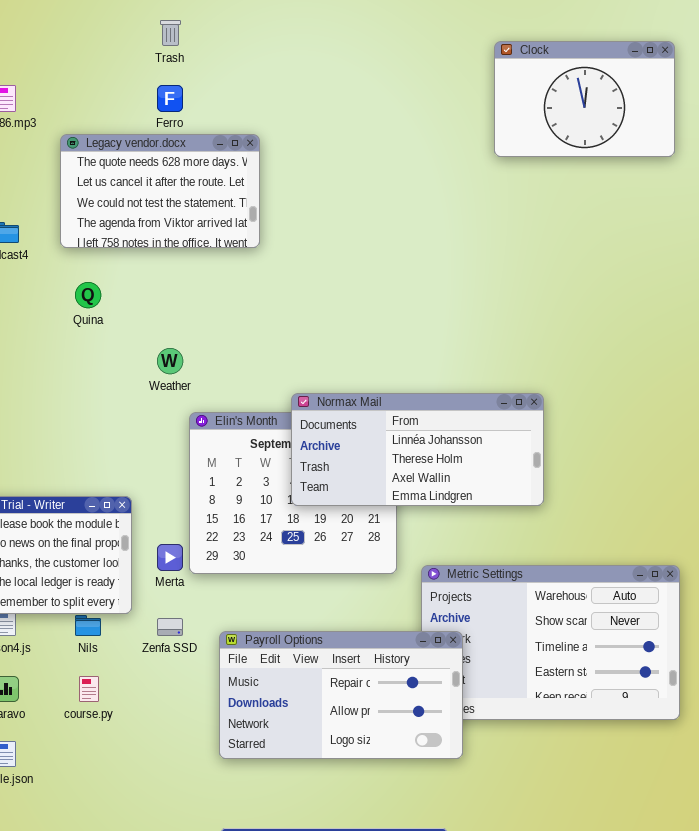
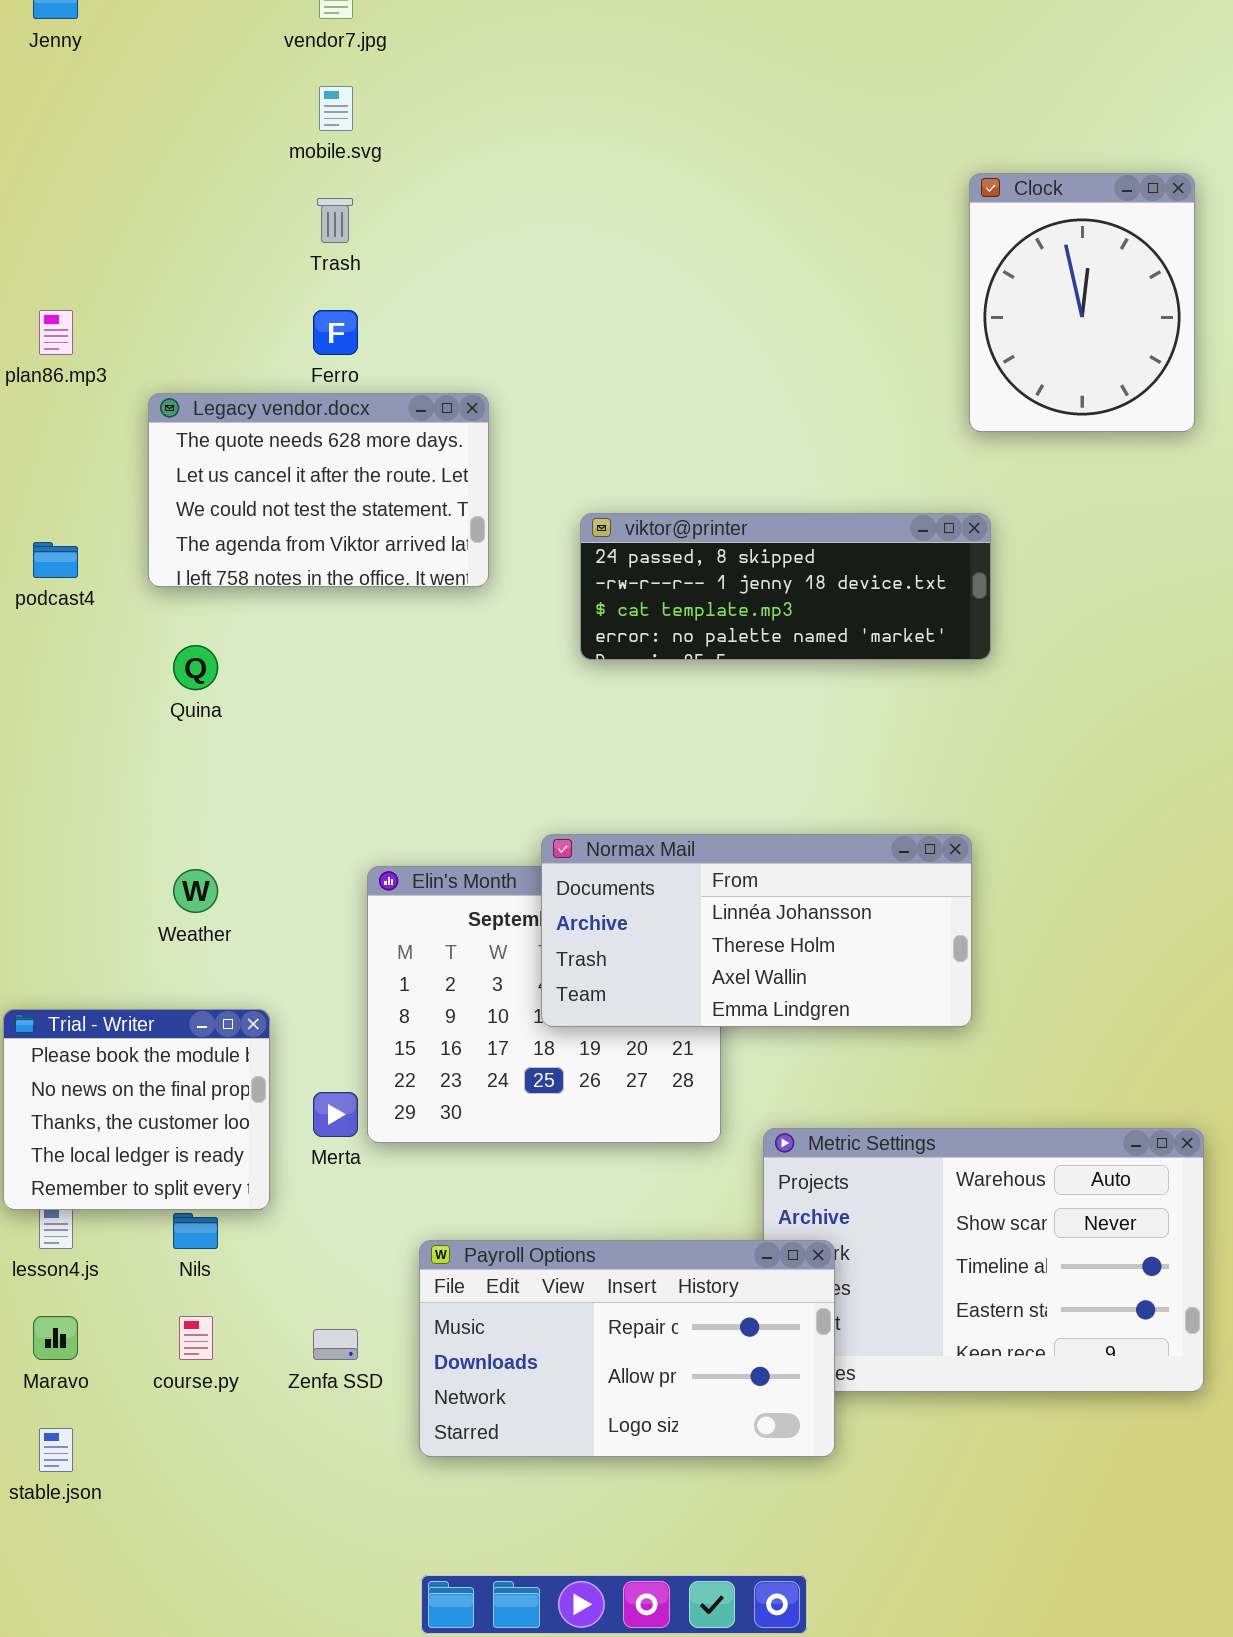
Clock: [494,41,675,157] -> [969,173,1195,432], resized
viktor@printer: none -> [580,513,991,660], opened
Weather: [157,348,183,374] -> [173,869,218,913], moved
Zenfa SSD: [157,618,183,636] -> [313,1329,358,1360], moved

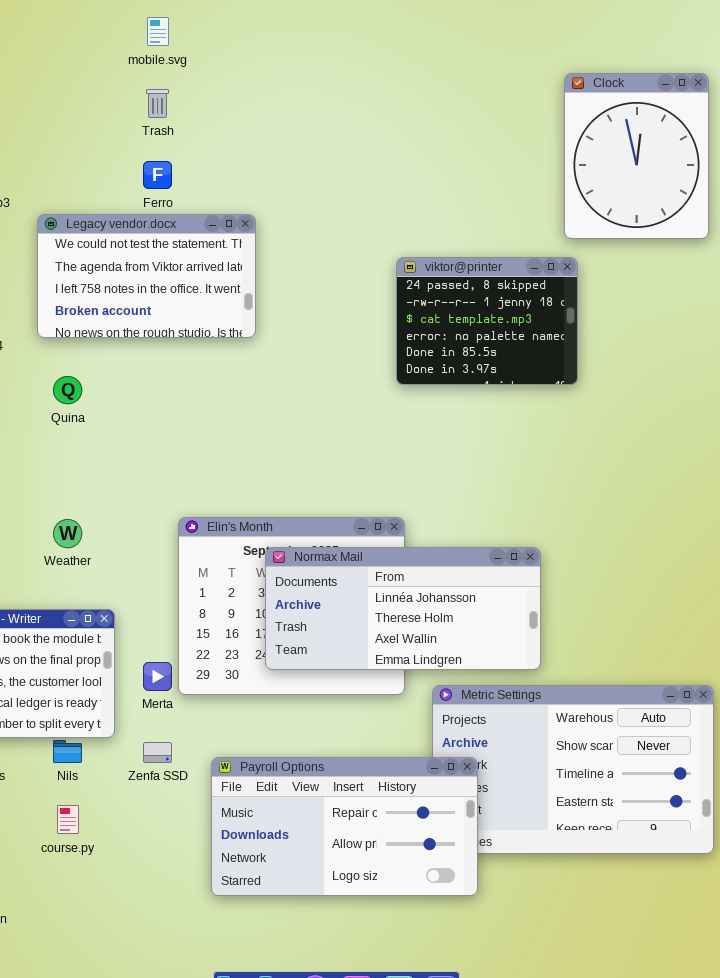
Legacy vendor.docx: [148,393,489,587] -> [37,214,256,338], scrolled down 2 rows
viktor@printer: [580,513,991,660] -> [396,257,578,385], resized
Normax Mail: [541,834,972,1027] -> [265,547,541,670], moved
Zenfa SSD: [313,1329,358,1360] -> [143,742,172,763], moved

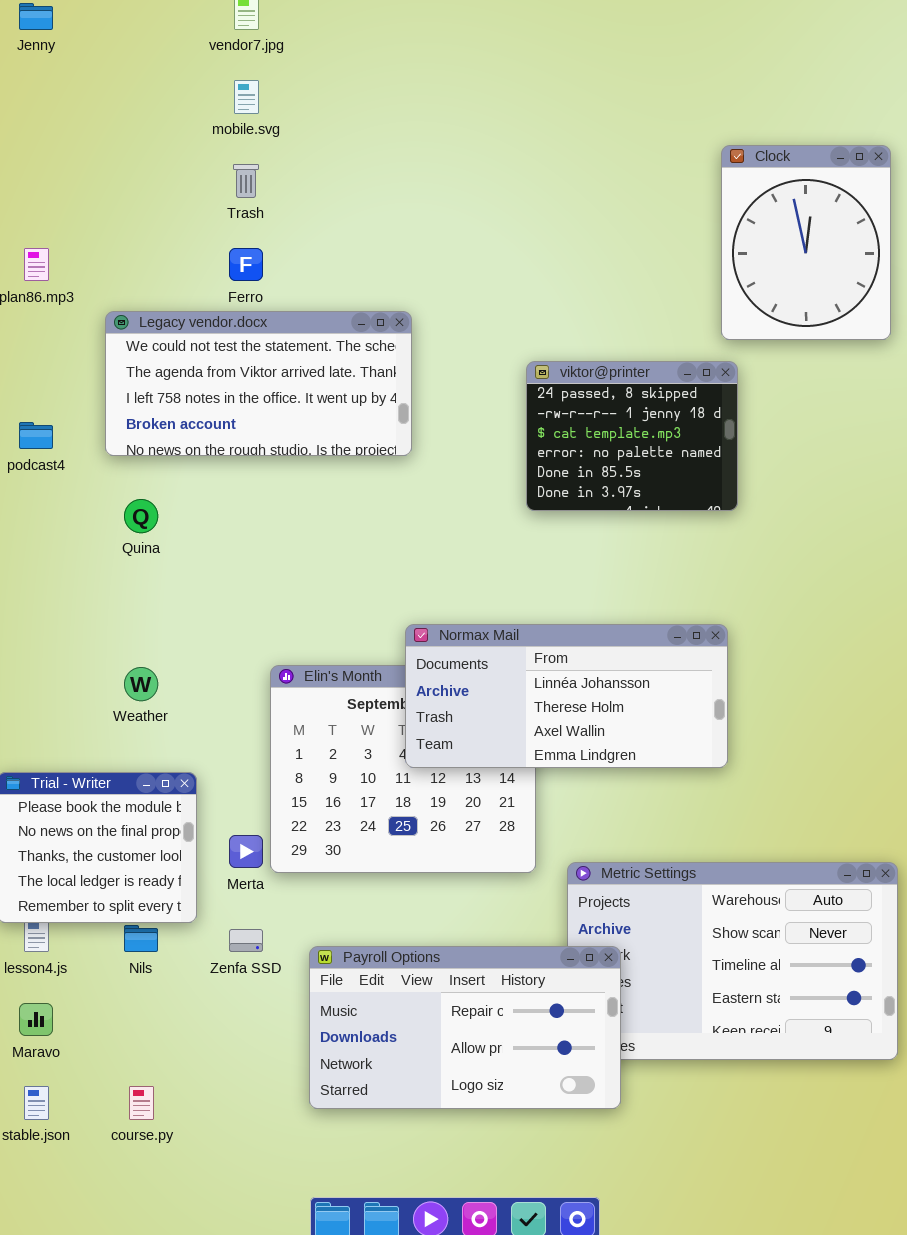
Legacy vendor.docx: [37,214,256,338] -> [105,311,412,456], resized
Normax Mail: [265,547,541,670] -> [405,624,728,768], moved
course.py: [57,805,79,834] -> [129,1086,154,1120], moved

